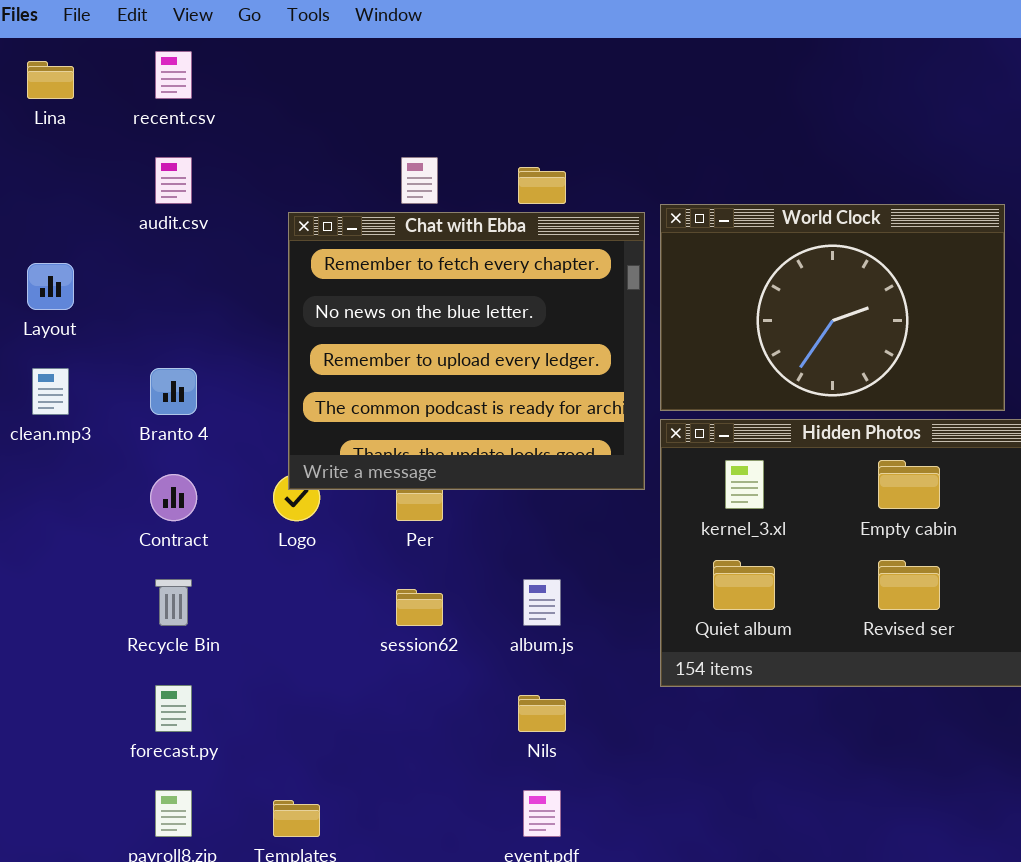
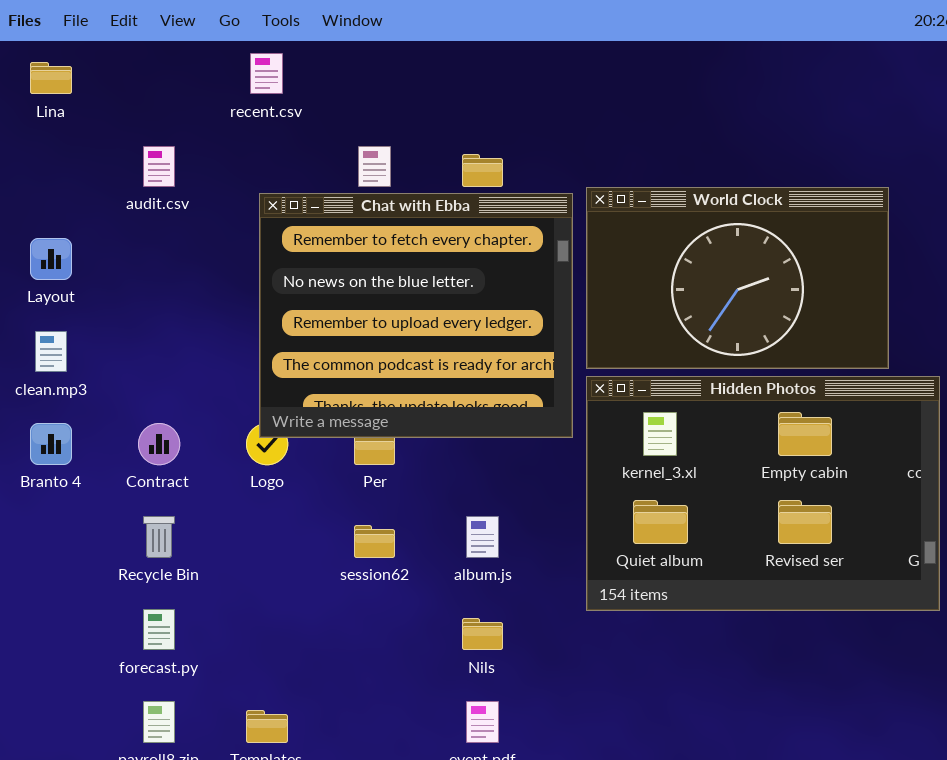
recent.csv: [155,51,192,99] -> [250,53,283,94], moved
Branto 4: [150,368,197,415] -> [30,423,72,465], moved

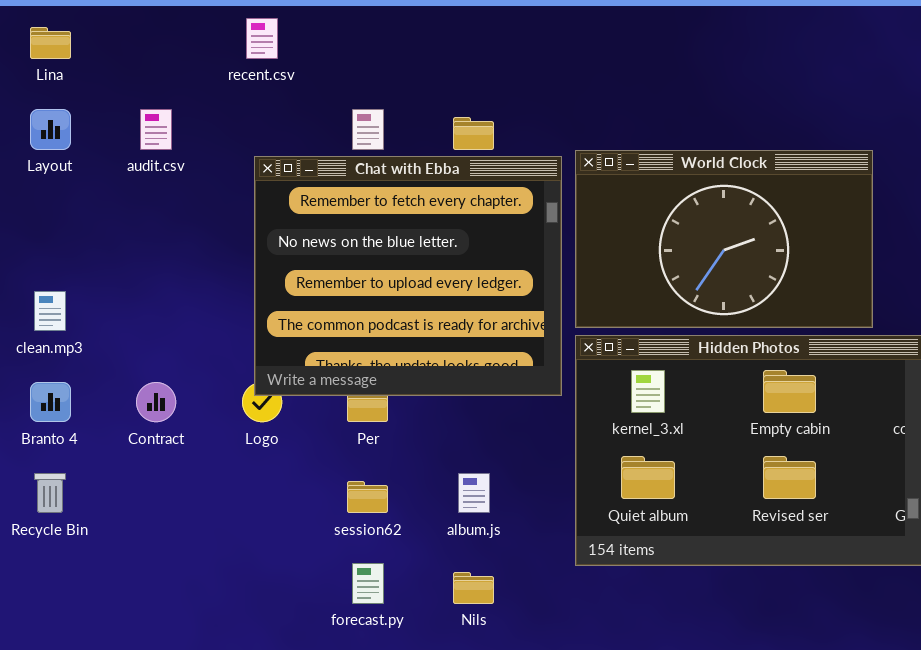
Layout: [30,238,72,280] -> [30,109,71,150], moved
Recycle Bin: [143,516,175,558] -> [34,473,66,513], moved
forecast.py: [143,609,175,650] -> [352,563,384,604], moved

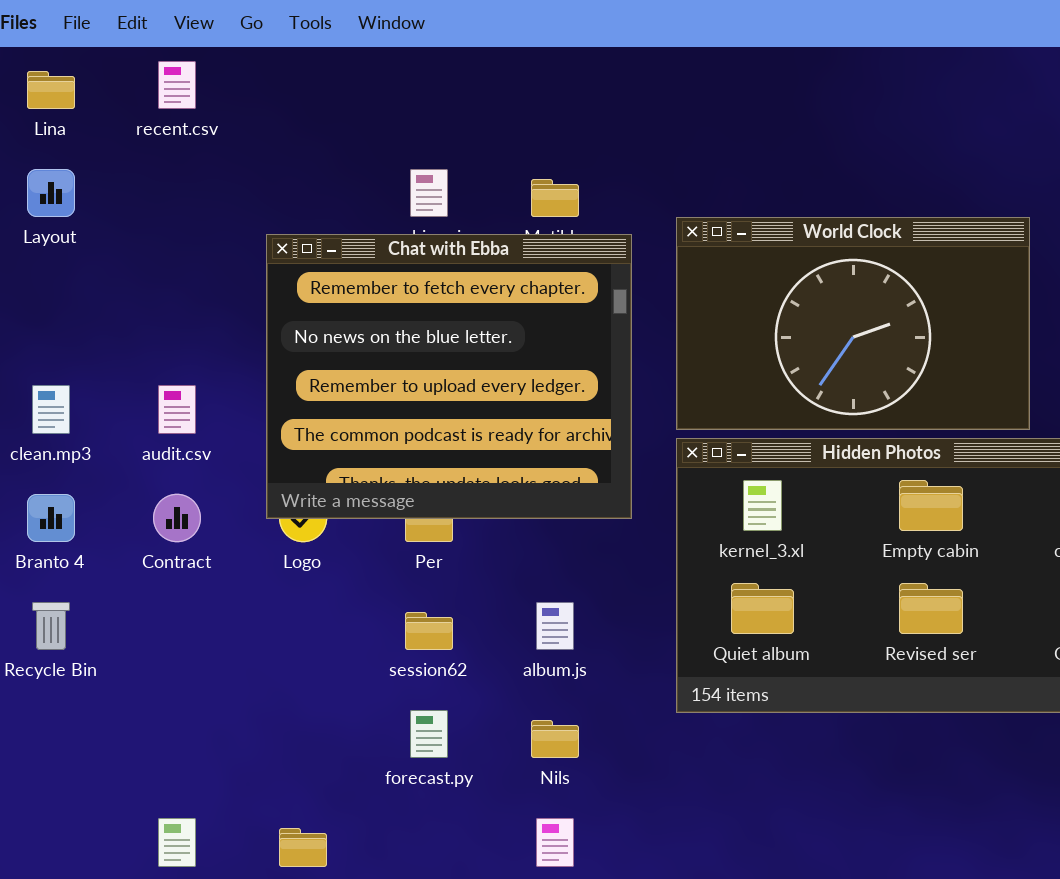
recent.csv: [246,18,278,59] -> [158,61,196,109], moved
audit.csv: [140,109,172,150] -> [158,385,196,434], moved
Chat with Ebba: [254,156,562,396] -> [266,234,632,519], moved

